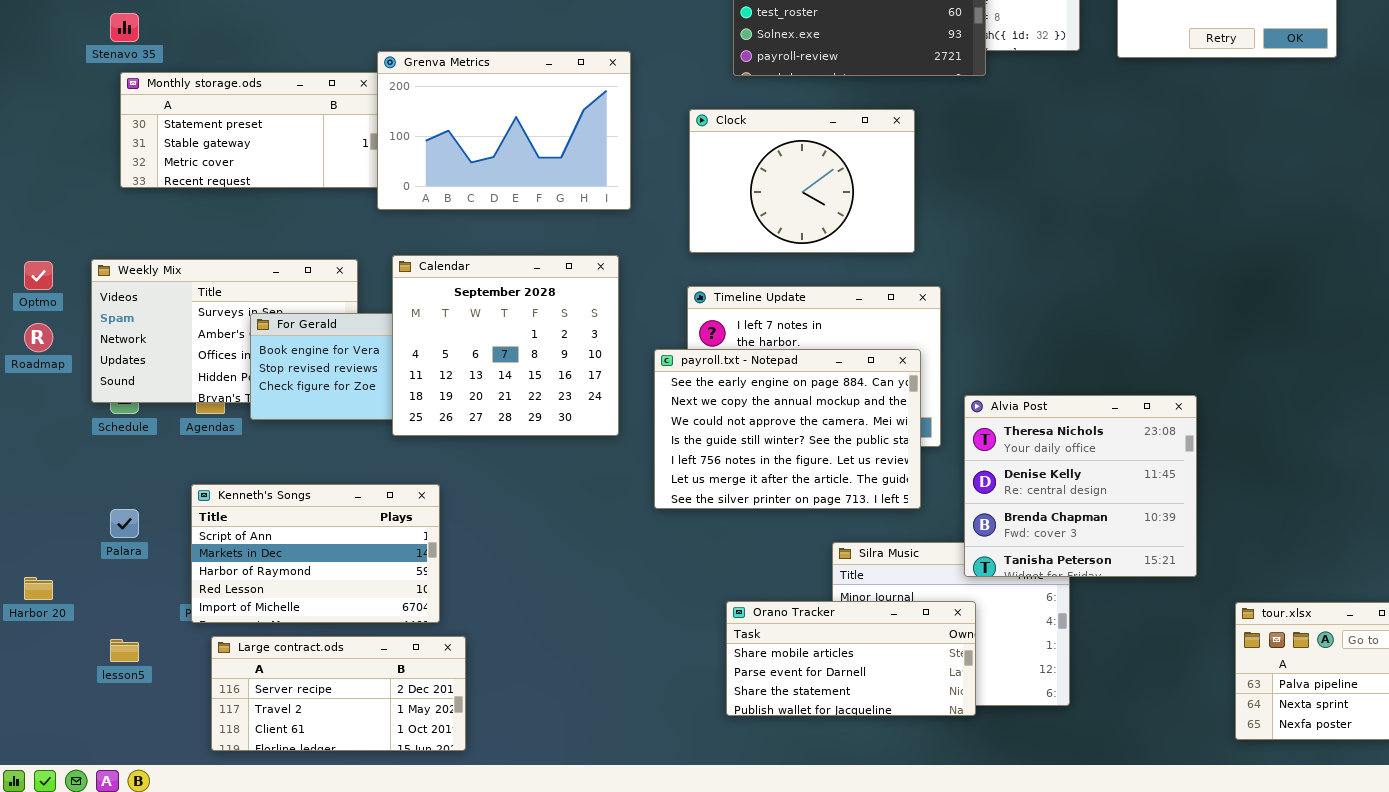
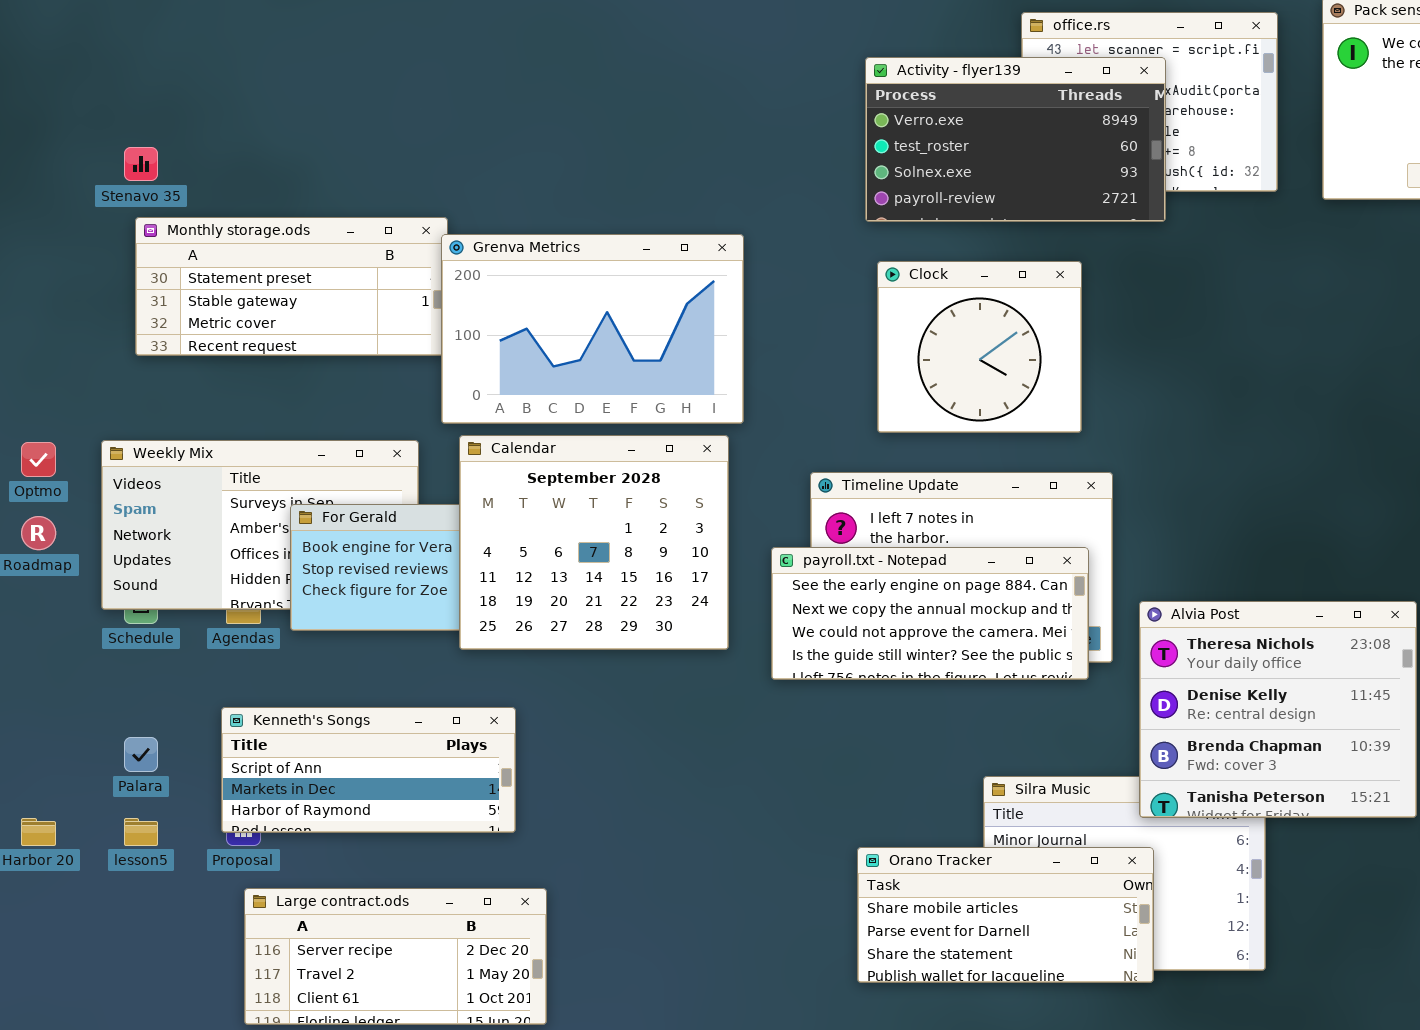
Grenva Metrics: [377,51,631,210] -> [441,234,744,424], moved
Clock: [689,109,915,253] -> [877,261,1082,433], resized
payroll.txt - Notepad: [654,349,921,509] -> [771,547,1089,680], resized
Kenneth's Songs: [191,484,440,623] -> [221,707,516,833], resized
lesson5: [110,639,139,662] -> [124,818,158,846], moved

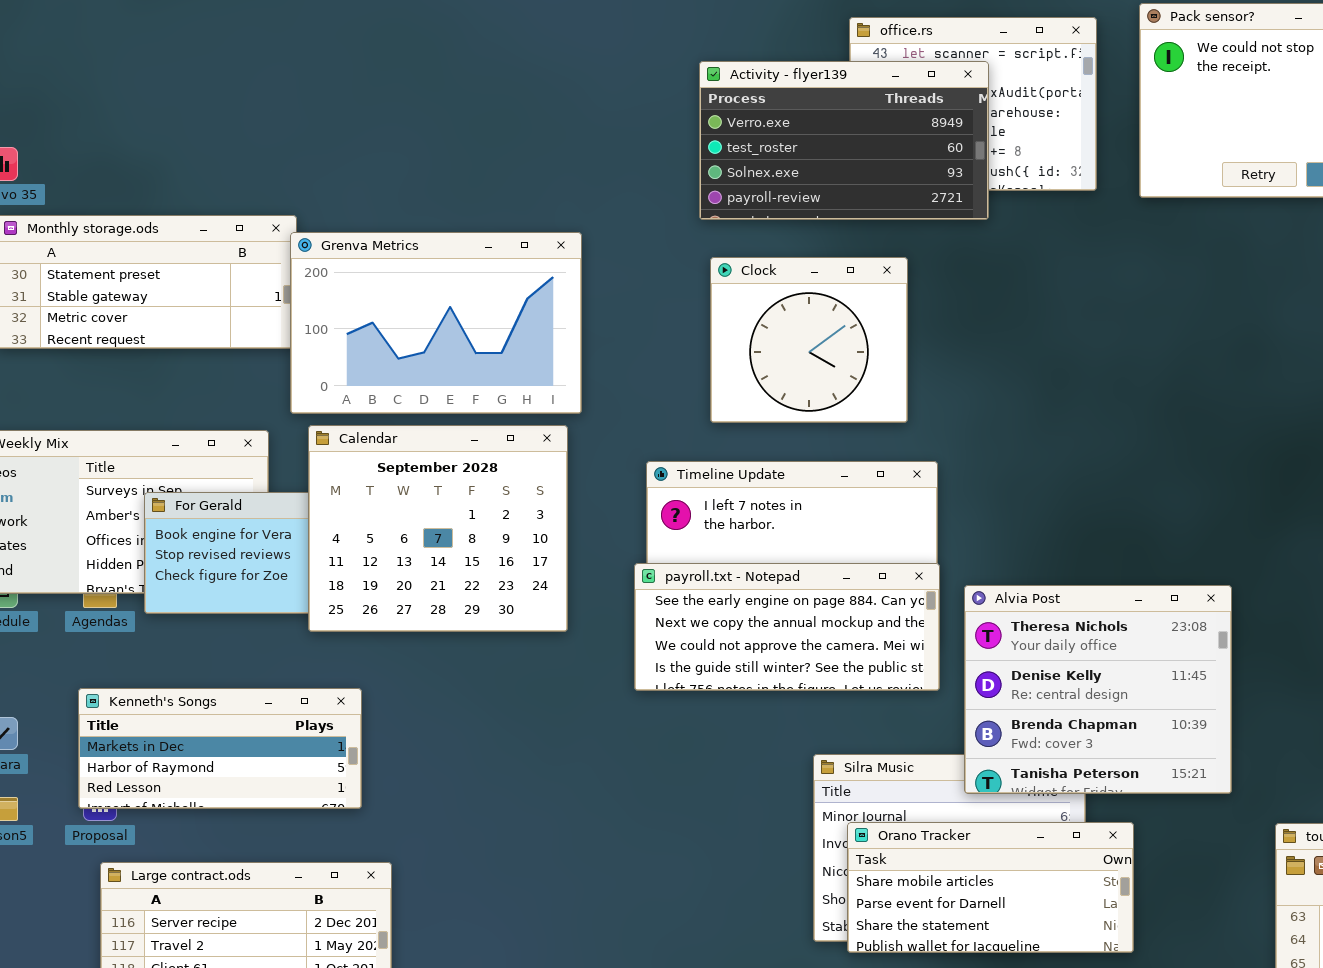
payroll.txt - Notepad: [771,547,1089,680] -> [634,563,940,691], moved
Kenneth's Songs: [221,707,516,833] -> [78,688,362,809], scrolled down 1 row
Orano Tracker: [857,847,1154,983] -> [847,822,1134,953], moved

